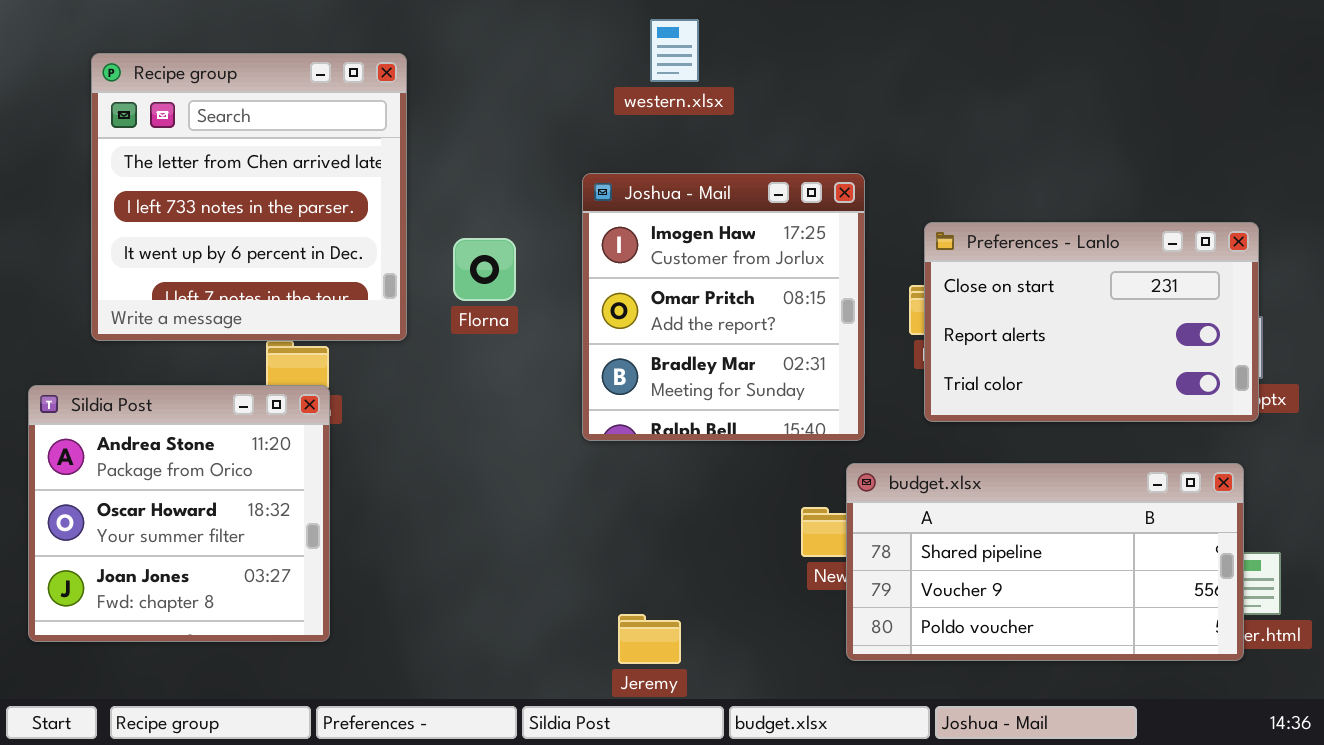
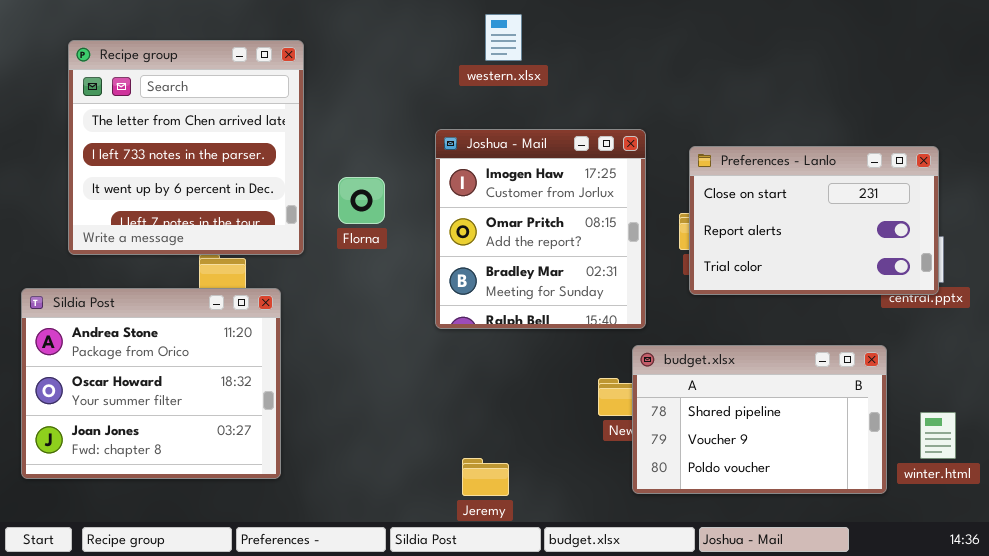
Preferences - Lanlo: [924,222,1259,422] -> [689,146,939,295], moved
Sildia Post: [28,385,330,642] -> [21,288,281,479], resized
budget.xlsx: [846,463,1244,661] -> [632,345,887,494], resized

